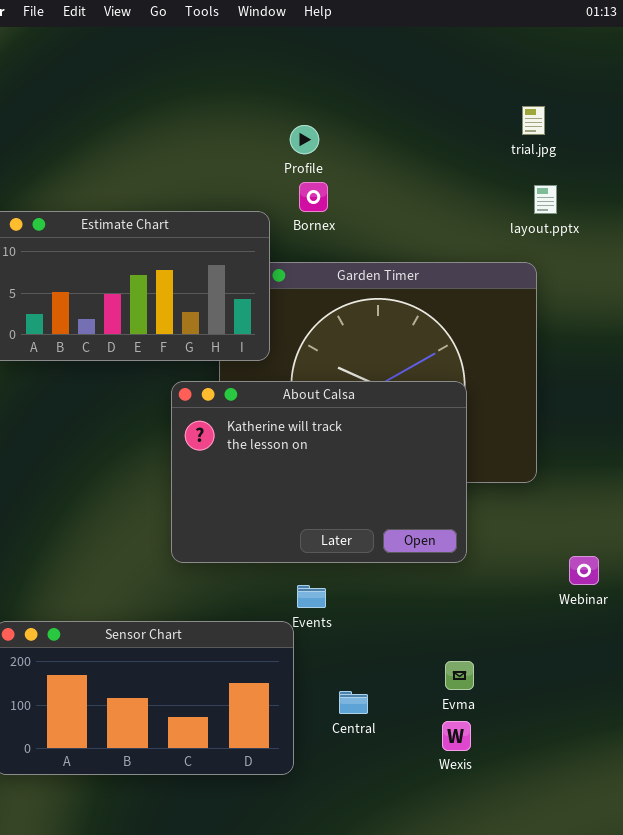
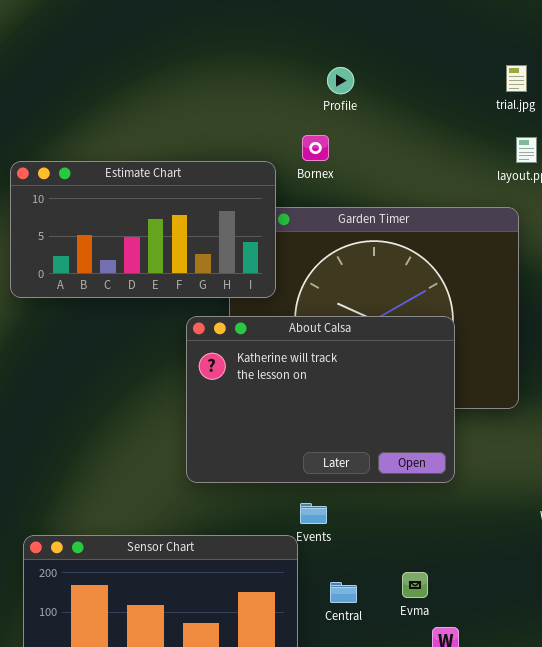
Profile: [290,125,319,154] -> [327,67,354,94], moved
Evma: [445,661,474,690] -> [402,572,428,598], moved
Central: [339,691,368,714] -> [330,582,357,603], moved

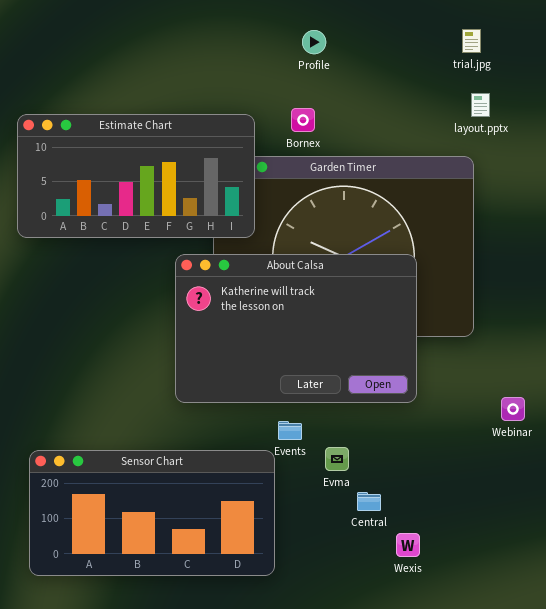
Bornex: [302,135,329,161] -> [291,108,315,132], moved
Evma: [402,572,428,598] -> [325,447,349,471], moved
Central: [330,582,357,603] -> [357,492,381,511], moved

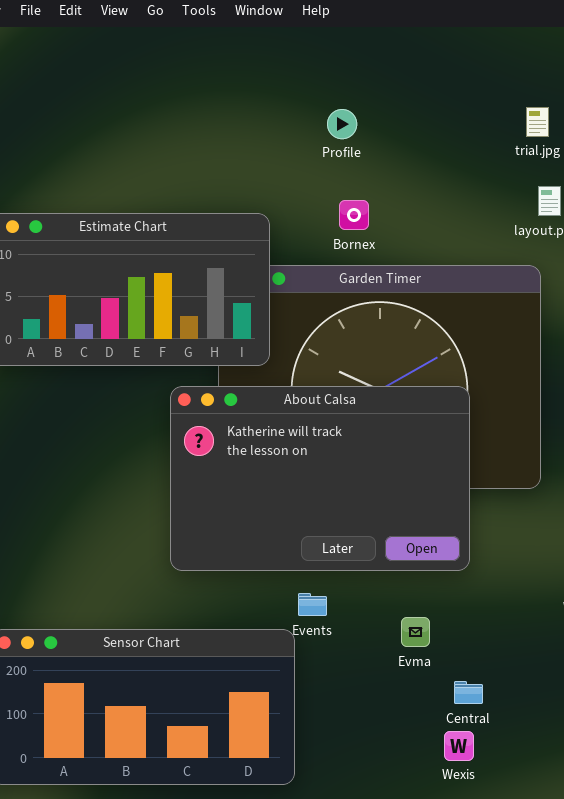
Bornex: [291,108,315,132] -> [339,200,369,230], moved
Evma: [325,447,349,471] -> [401,617,430,647], moved
Central: [357,492,381,511] -> [454,681,483,704], moved

